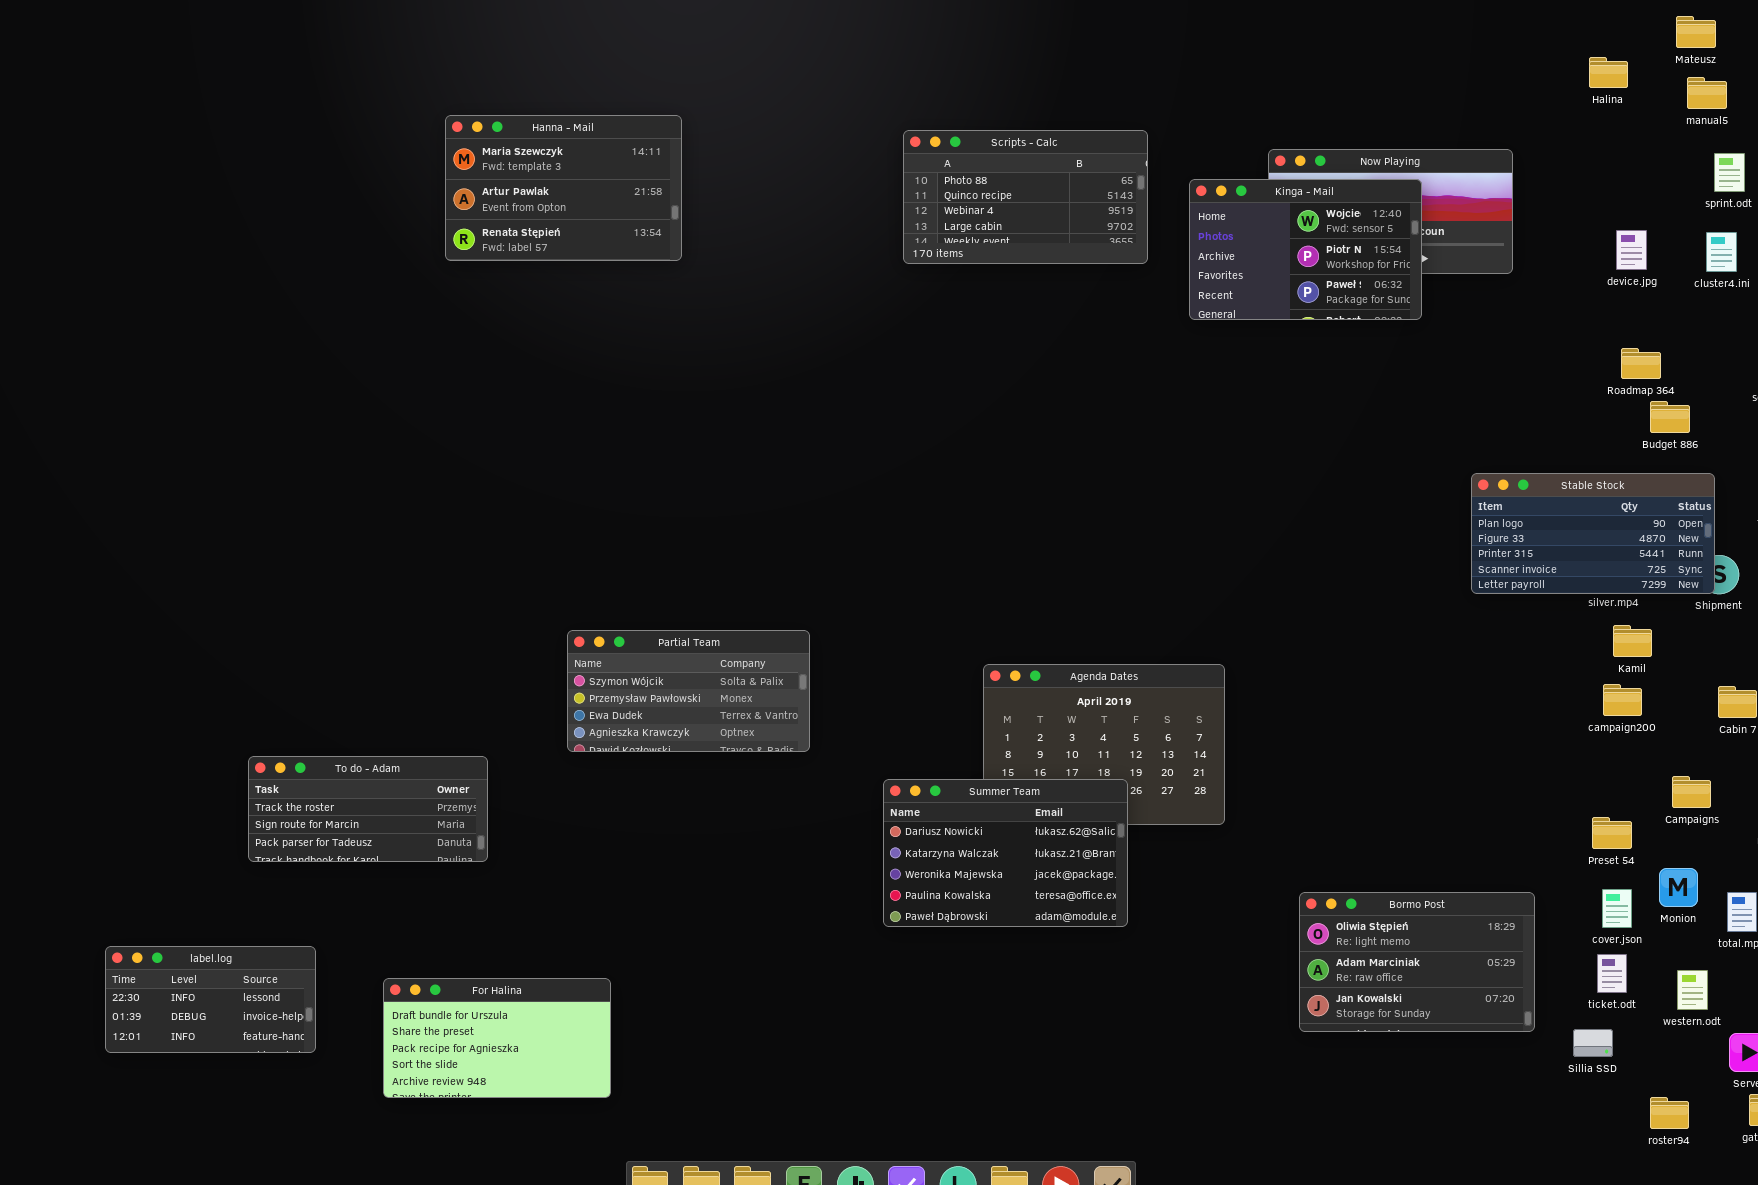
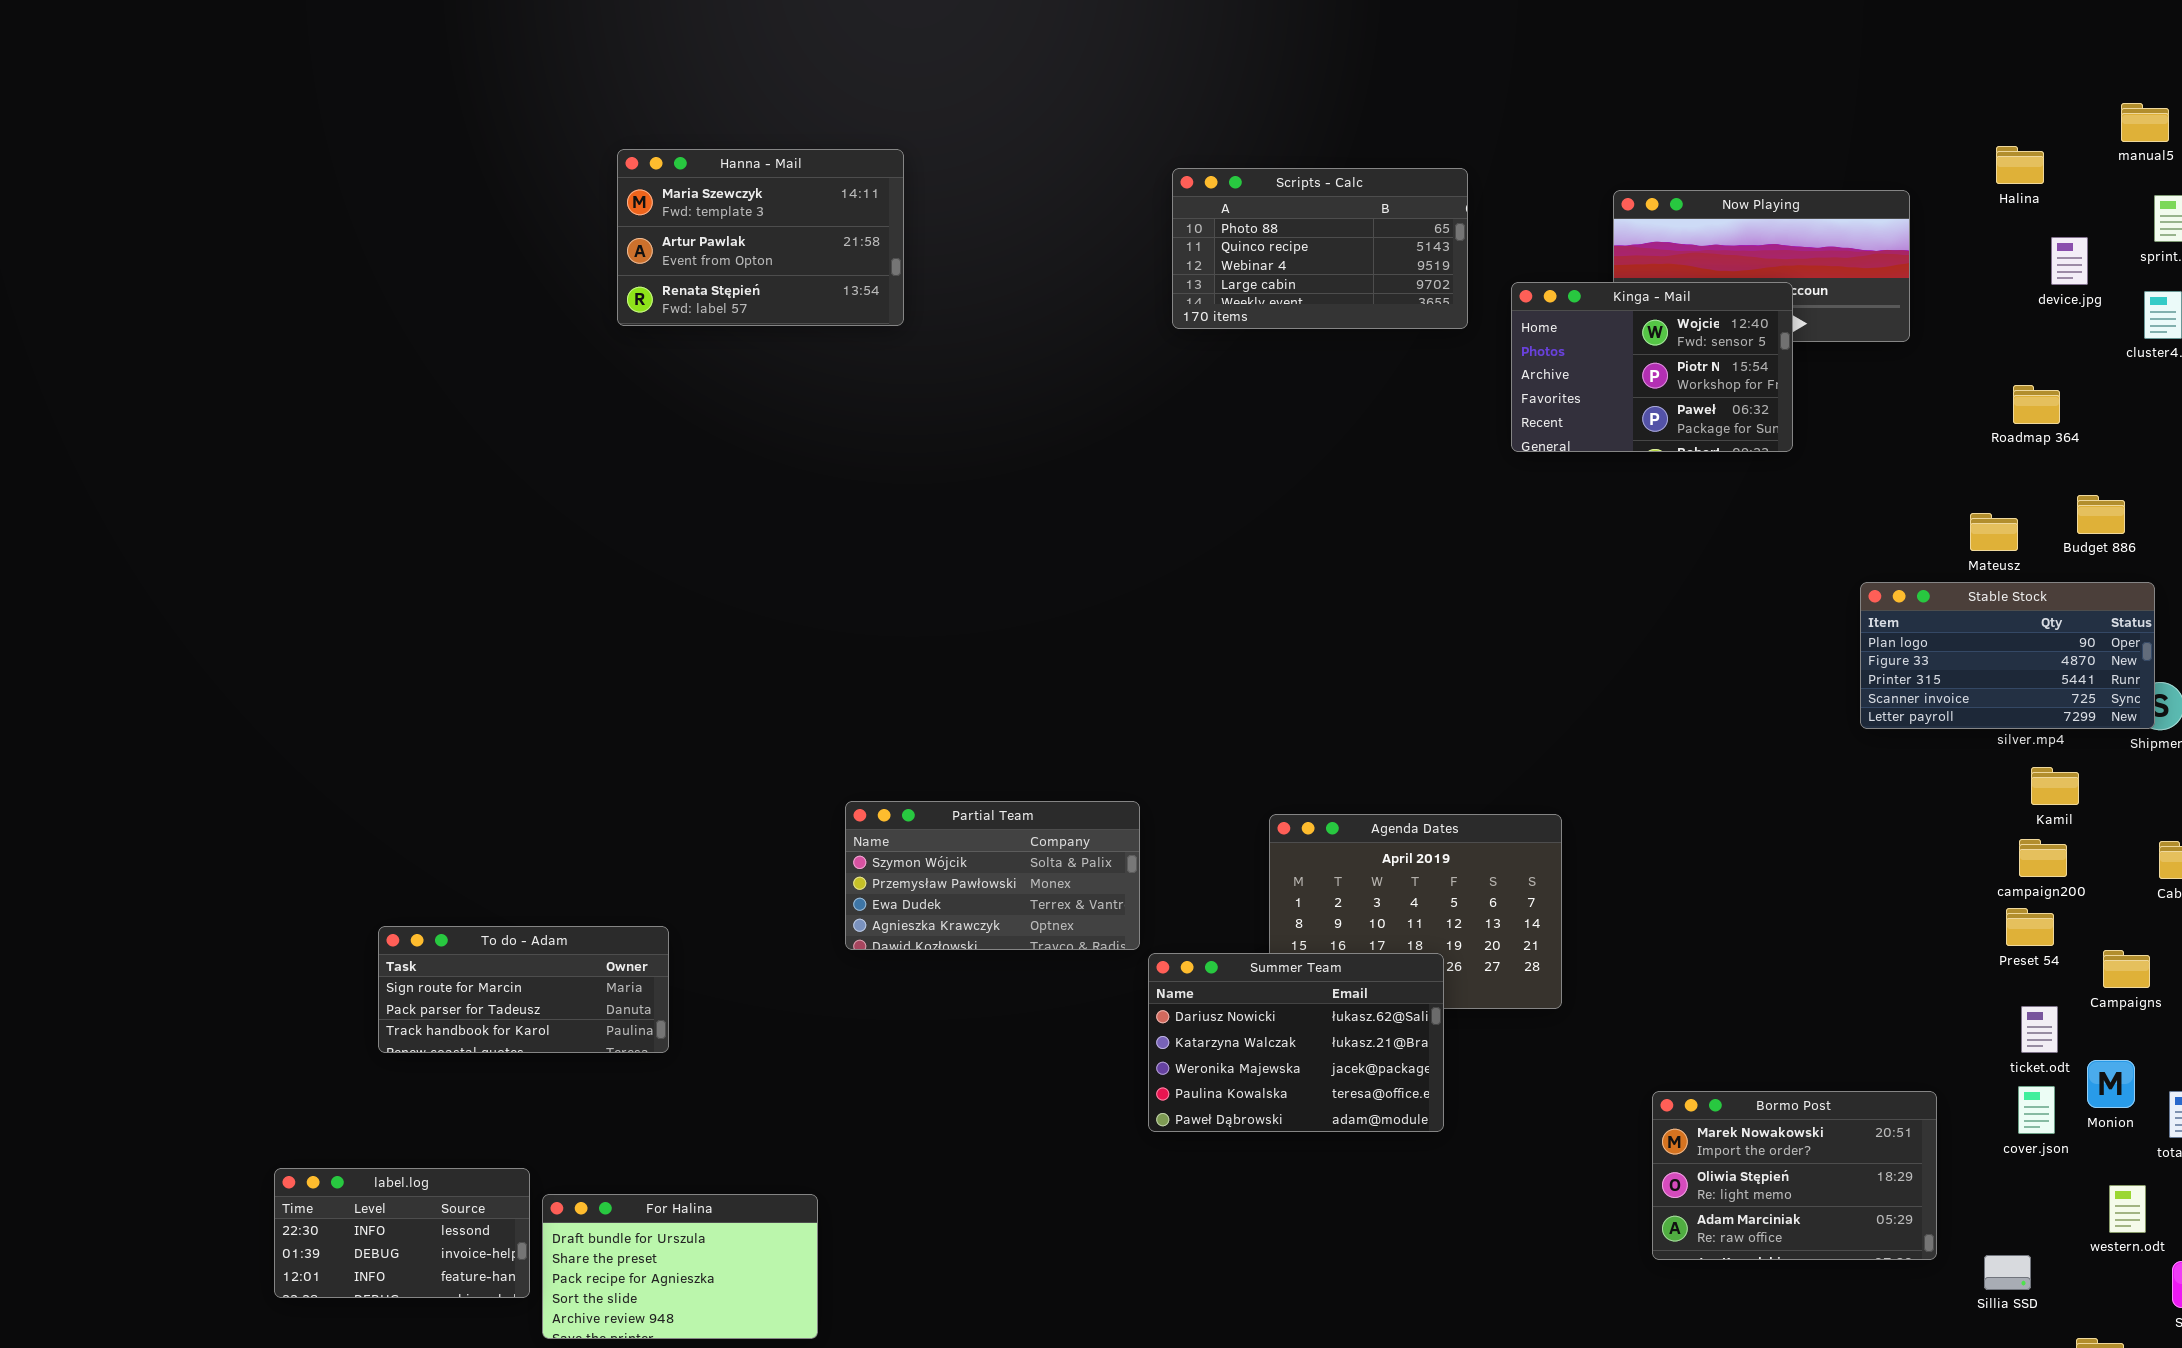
Mateusz: [1676,16,1716,48] -> [1970,513,2018,551], moved
Halina: [1589,57,1628,88] -> [1996,146,2044,184], moved
Kinga - Mail: [1189,179,1422,320] -> [1511,282,1793,452], moved
device.jpg: [1616,230,1647,270] -> [2051,237,2088,285], moved
Roadmap 364: [1621,348,1661,379] -> [2013,385,2060,424], moved
Partial Team: [567,630,810,752] -> [845,801,1140,950], moved
To do - Adam: [248,756,488,862] -> [378,926,669,1053], scrolled down 1 row
Preset 54: [1592,817,1632,849] -> [2006,908,2054,946], moved
Bormo Post: [1299,892,1535,1032] -> [1652,1091,1937,1260], scrolled up 1 row
label.log: [105,946,316,1053] -> [274,1168,530,1298], moved
ticket.odt: [1597,954,1627,993] -> [2021,1006,2058,1053], moved

